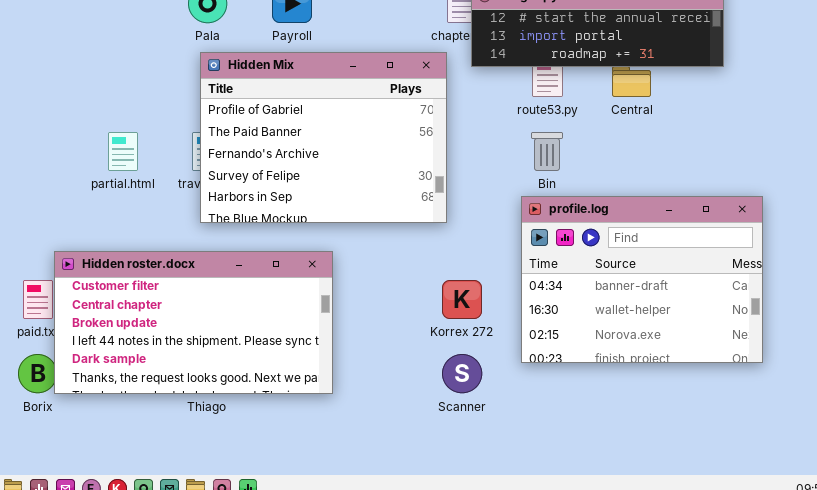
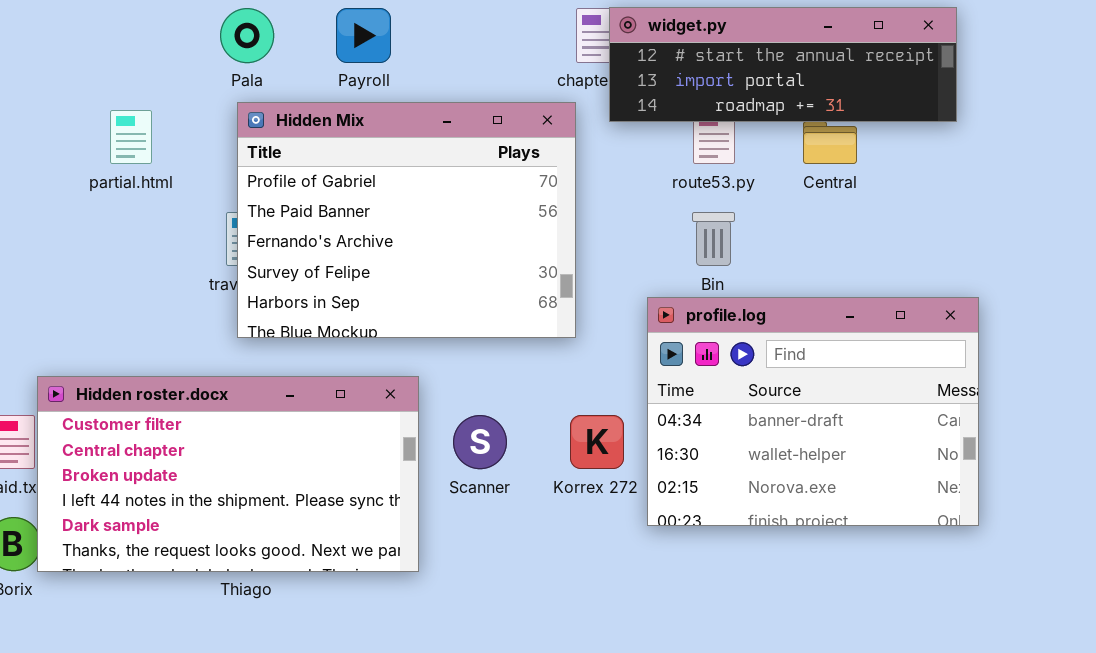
partial.html: [108,132,138,171] -> [110,110,152,164], moved
profile.log: [521,196,763,363] -> [647,297,979,526], moved
Scanner: [442,354,482,393] -> [453,415,507,469], moved

